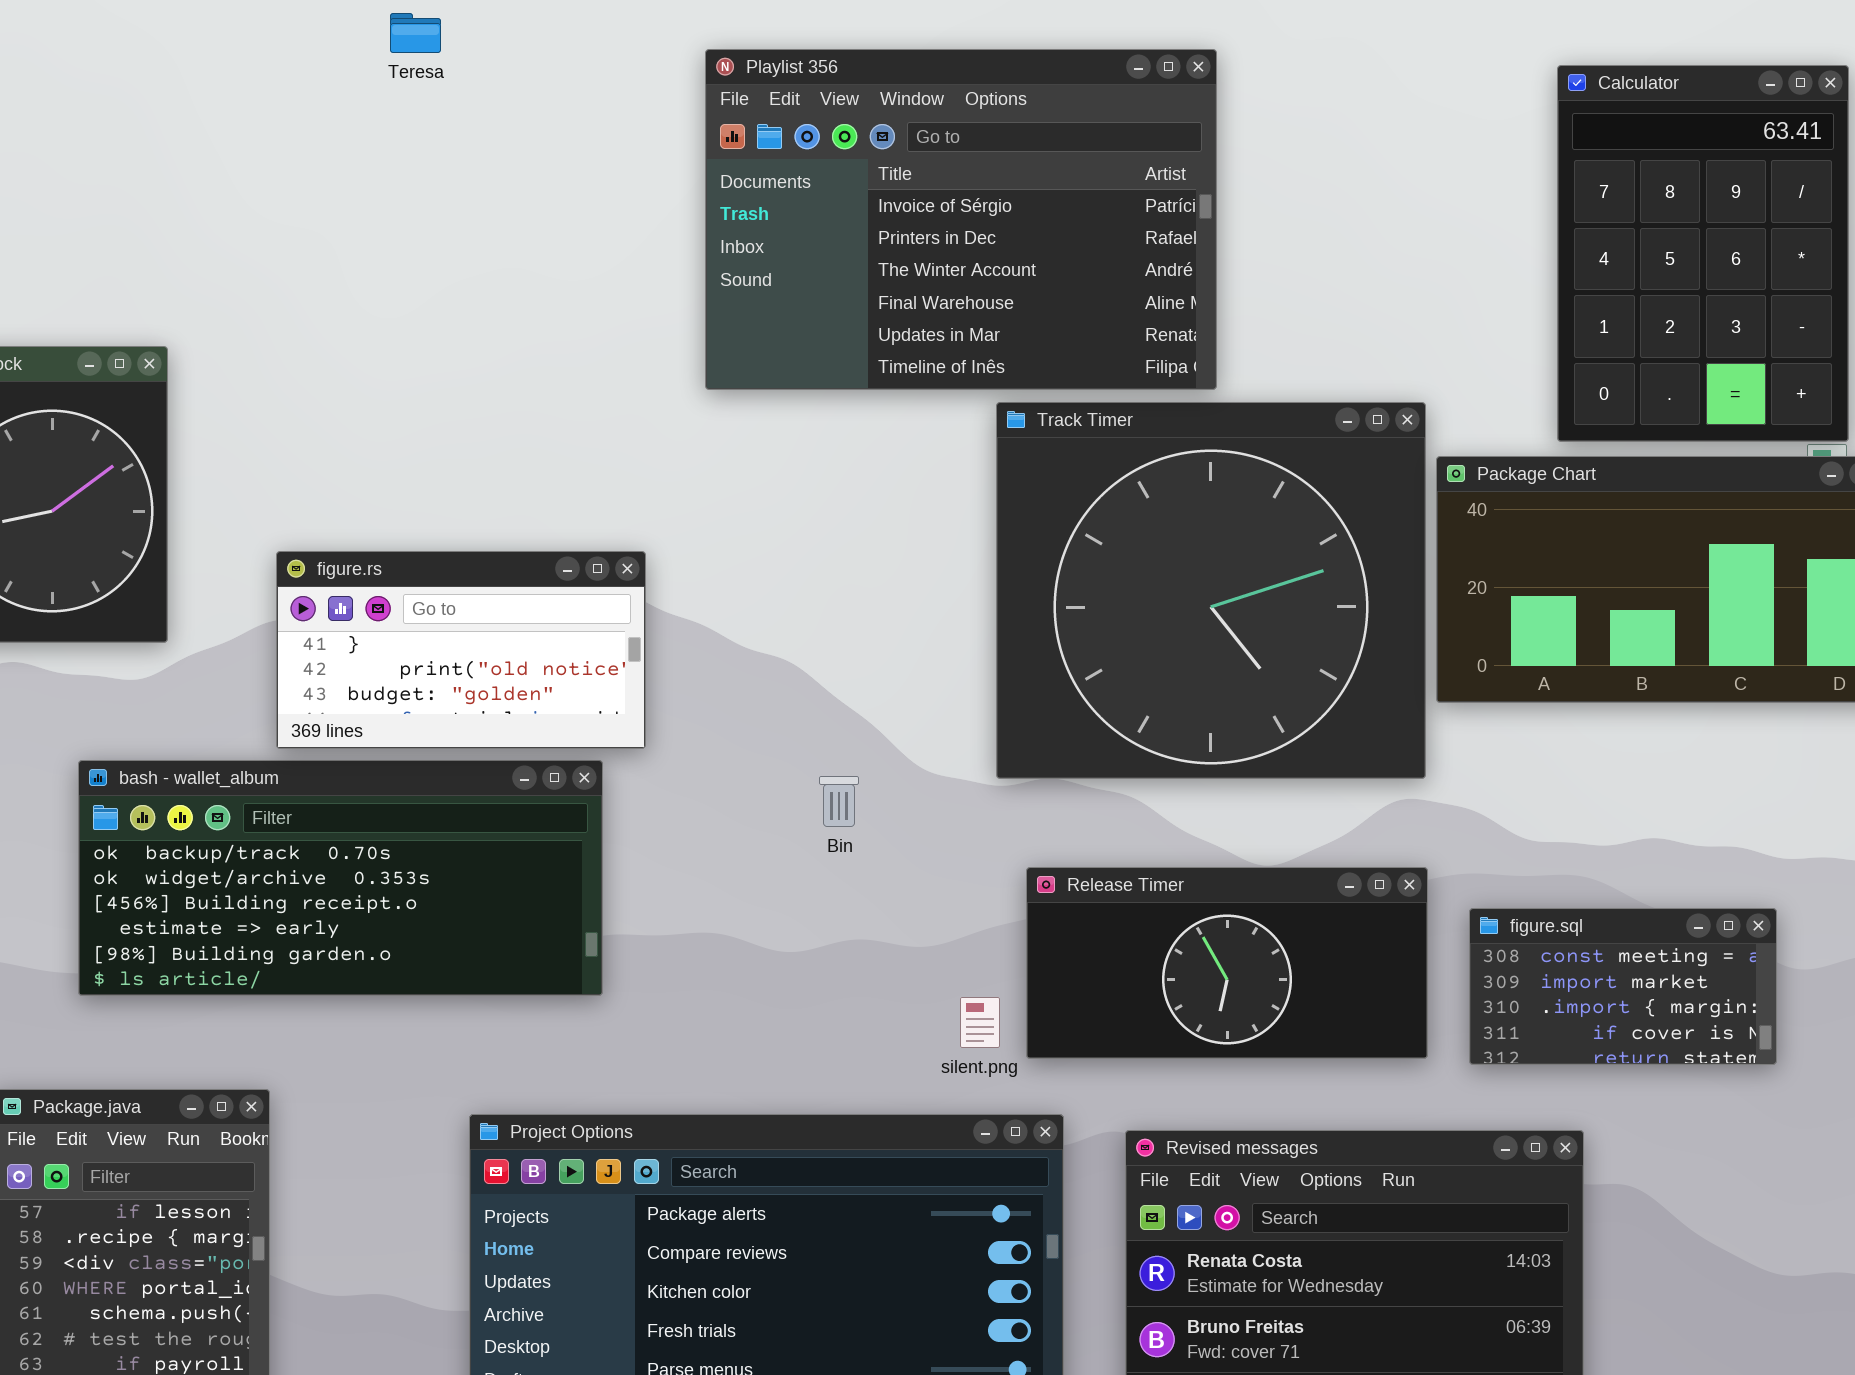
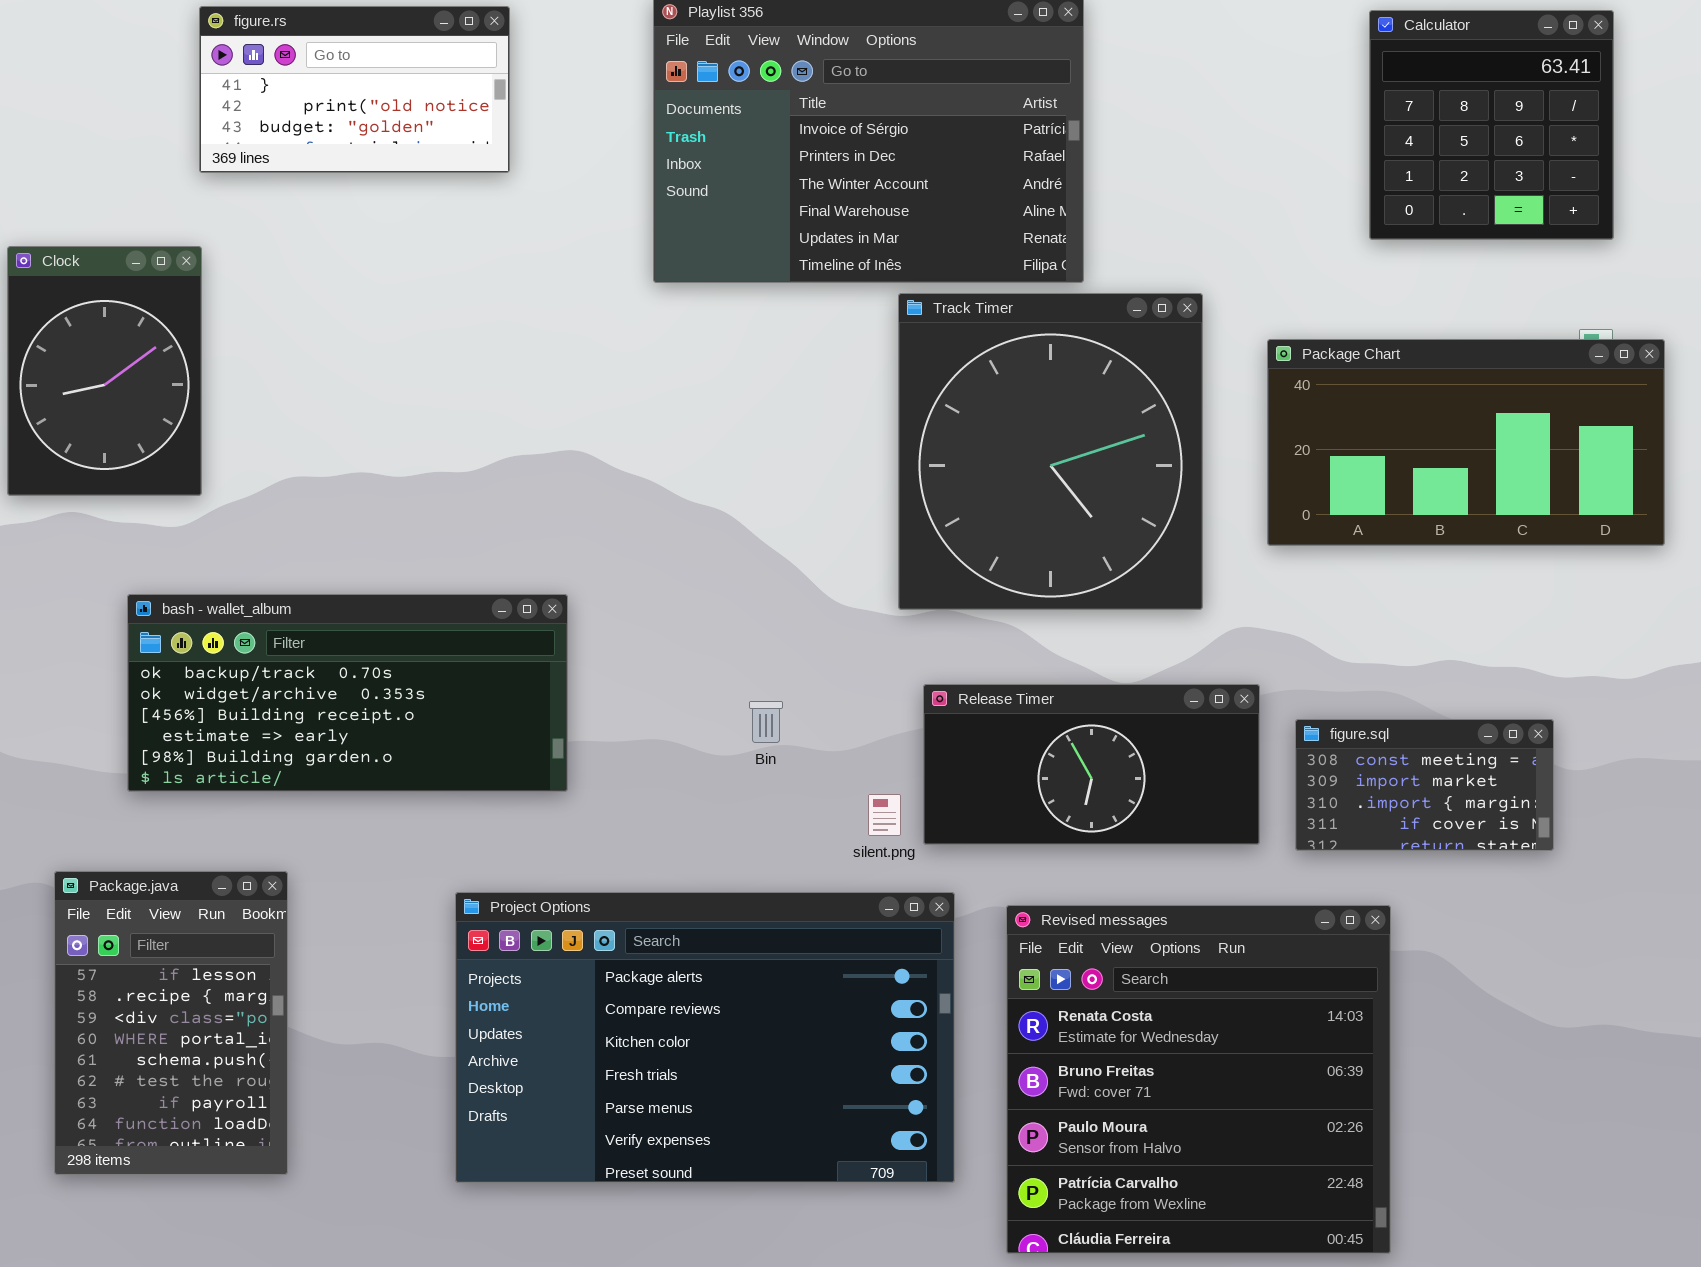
Calculator: [1557,65,1849,442] -> [1369,10,1614,240], resized
Track Timer: [996,402,1426,779] -> [898,293,1203,610], resized
figure.rs: [276,551,646,749] -> [199,6,510,173], moved
Bin: [819,776,859,827] -> [749,701,783,743], moved

